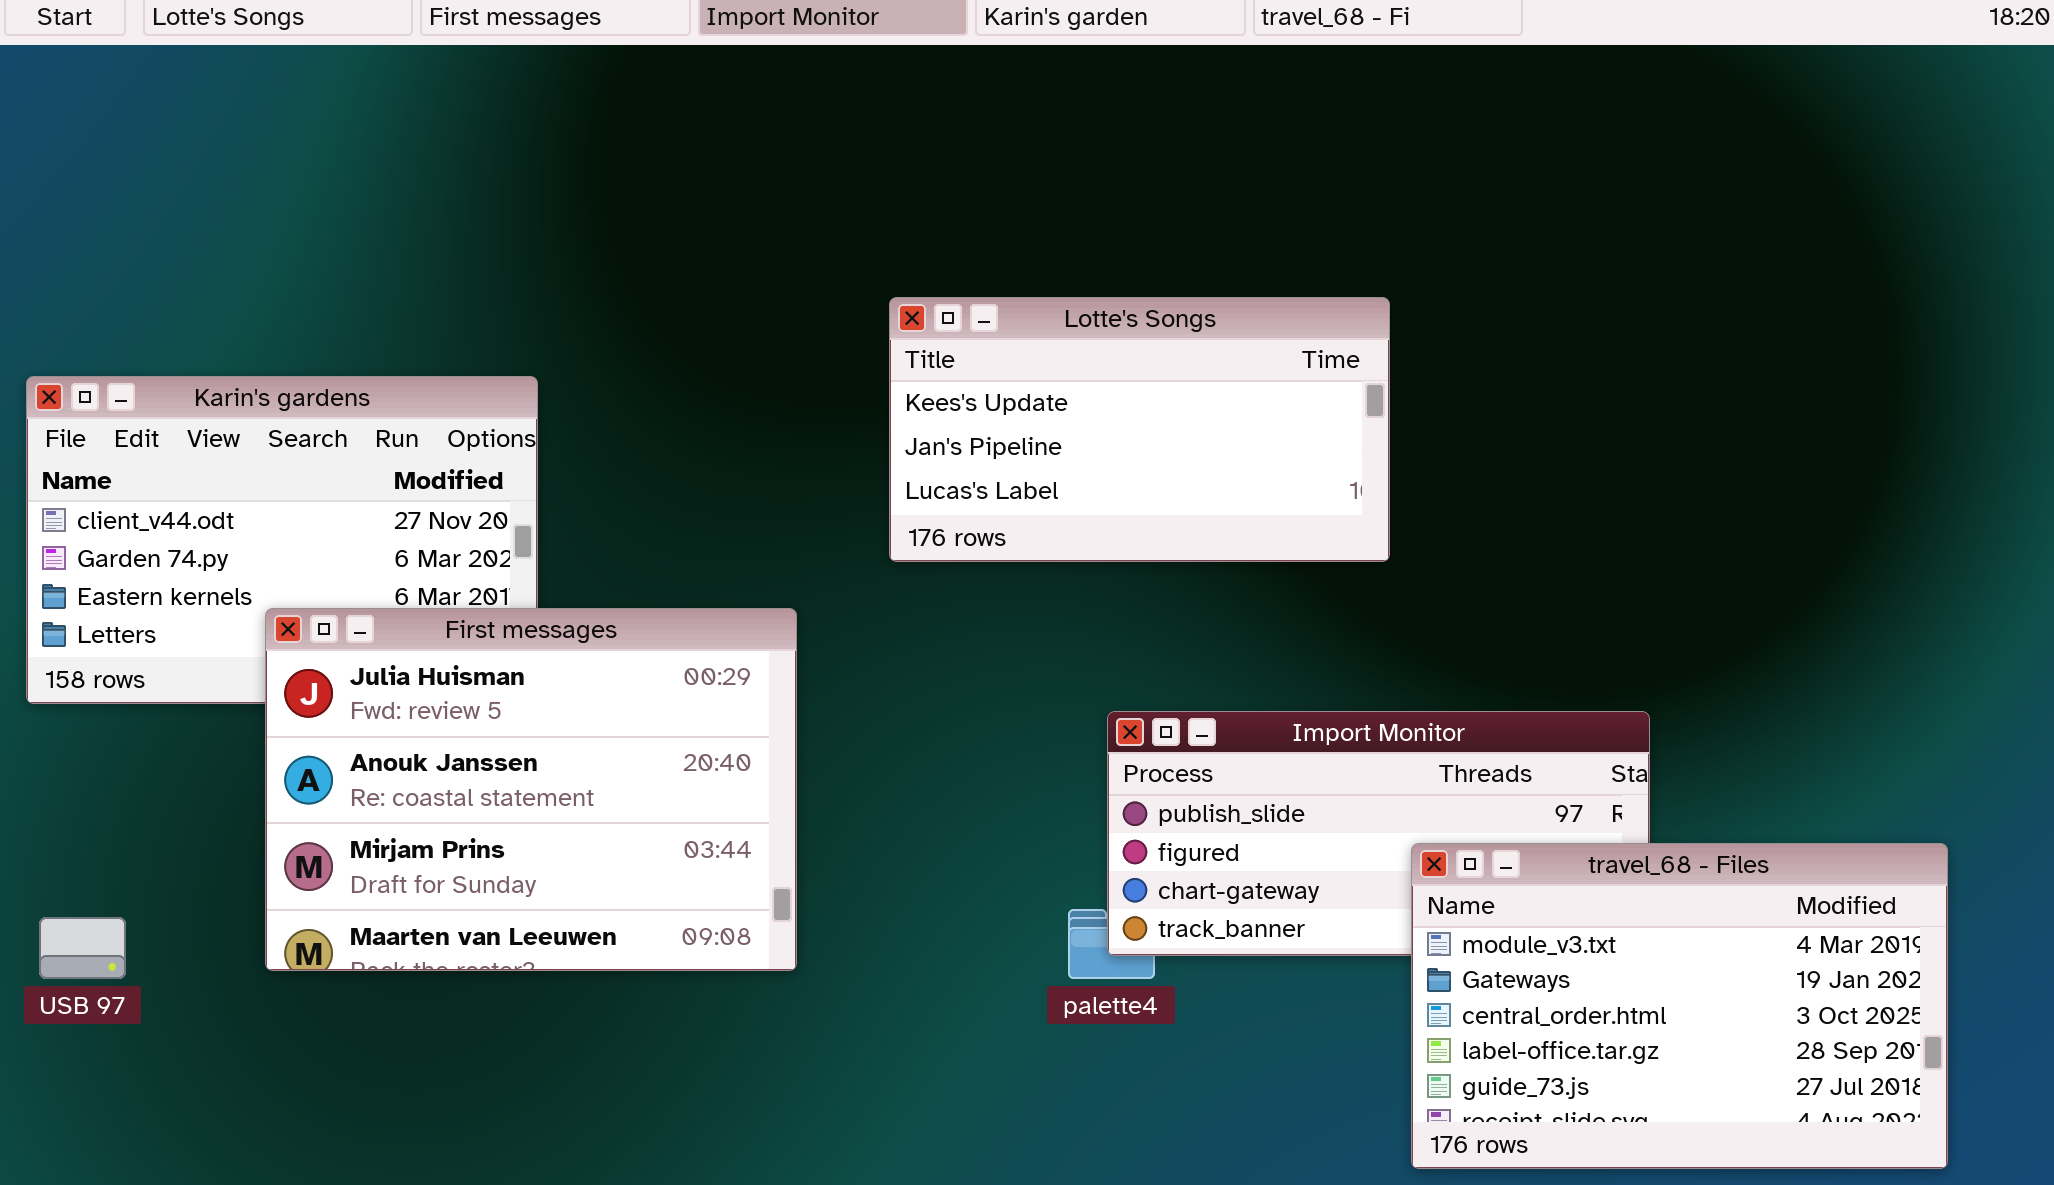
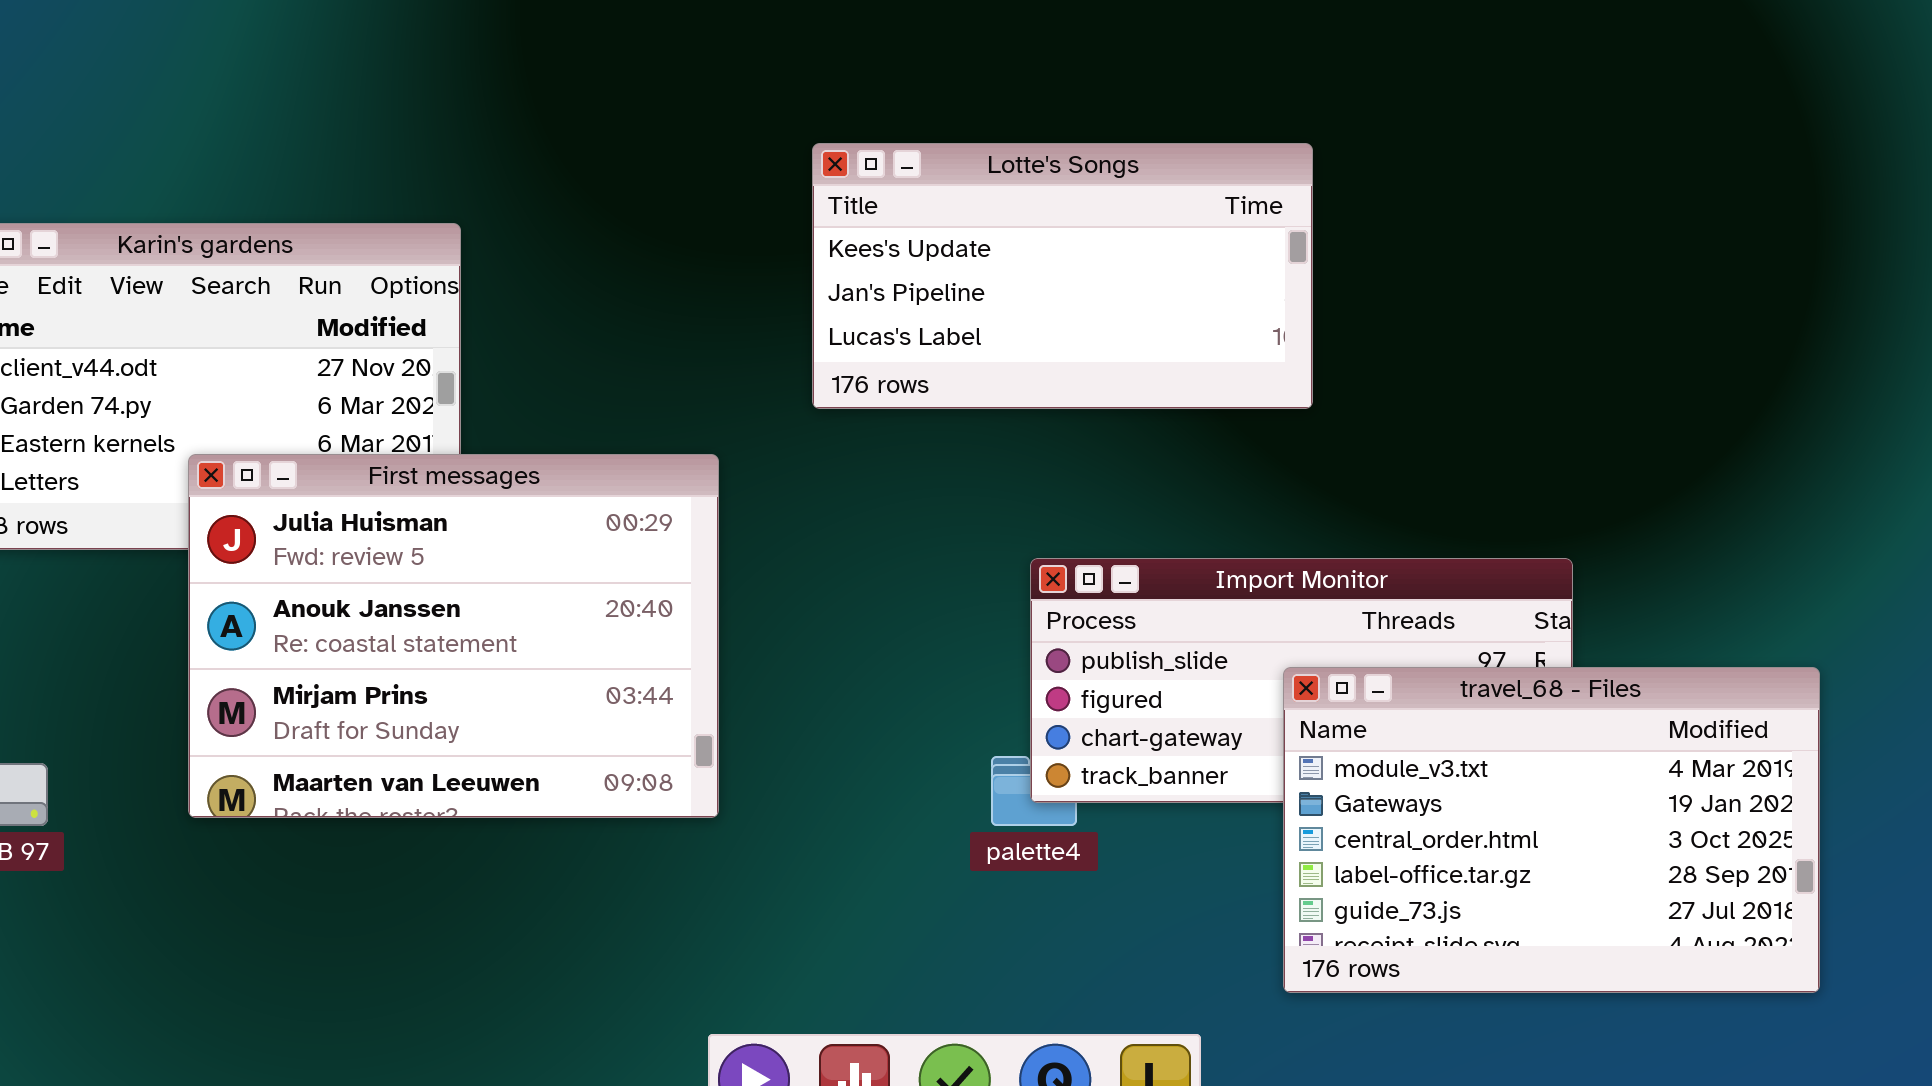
travel_68 - Files: [1411,843,1948,1169] -> [1283,667,1820,993], moved

